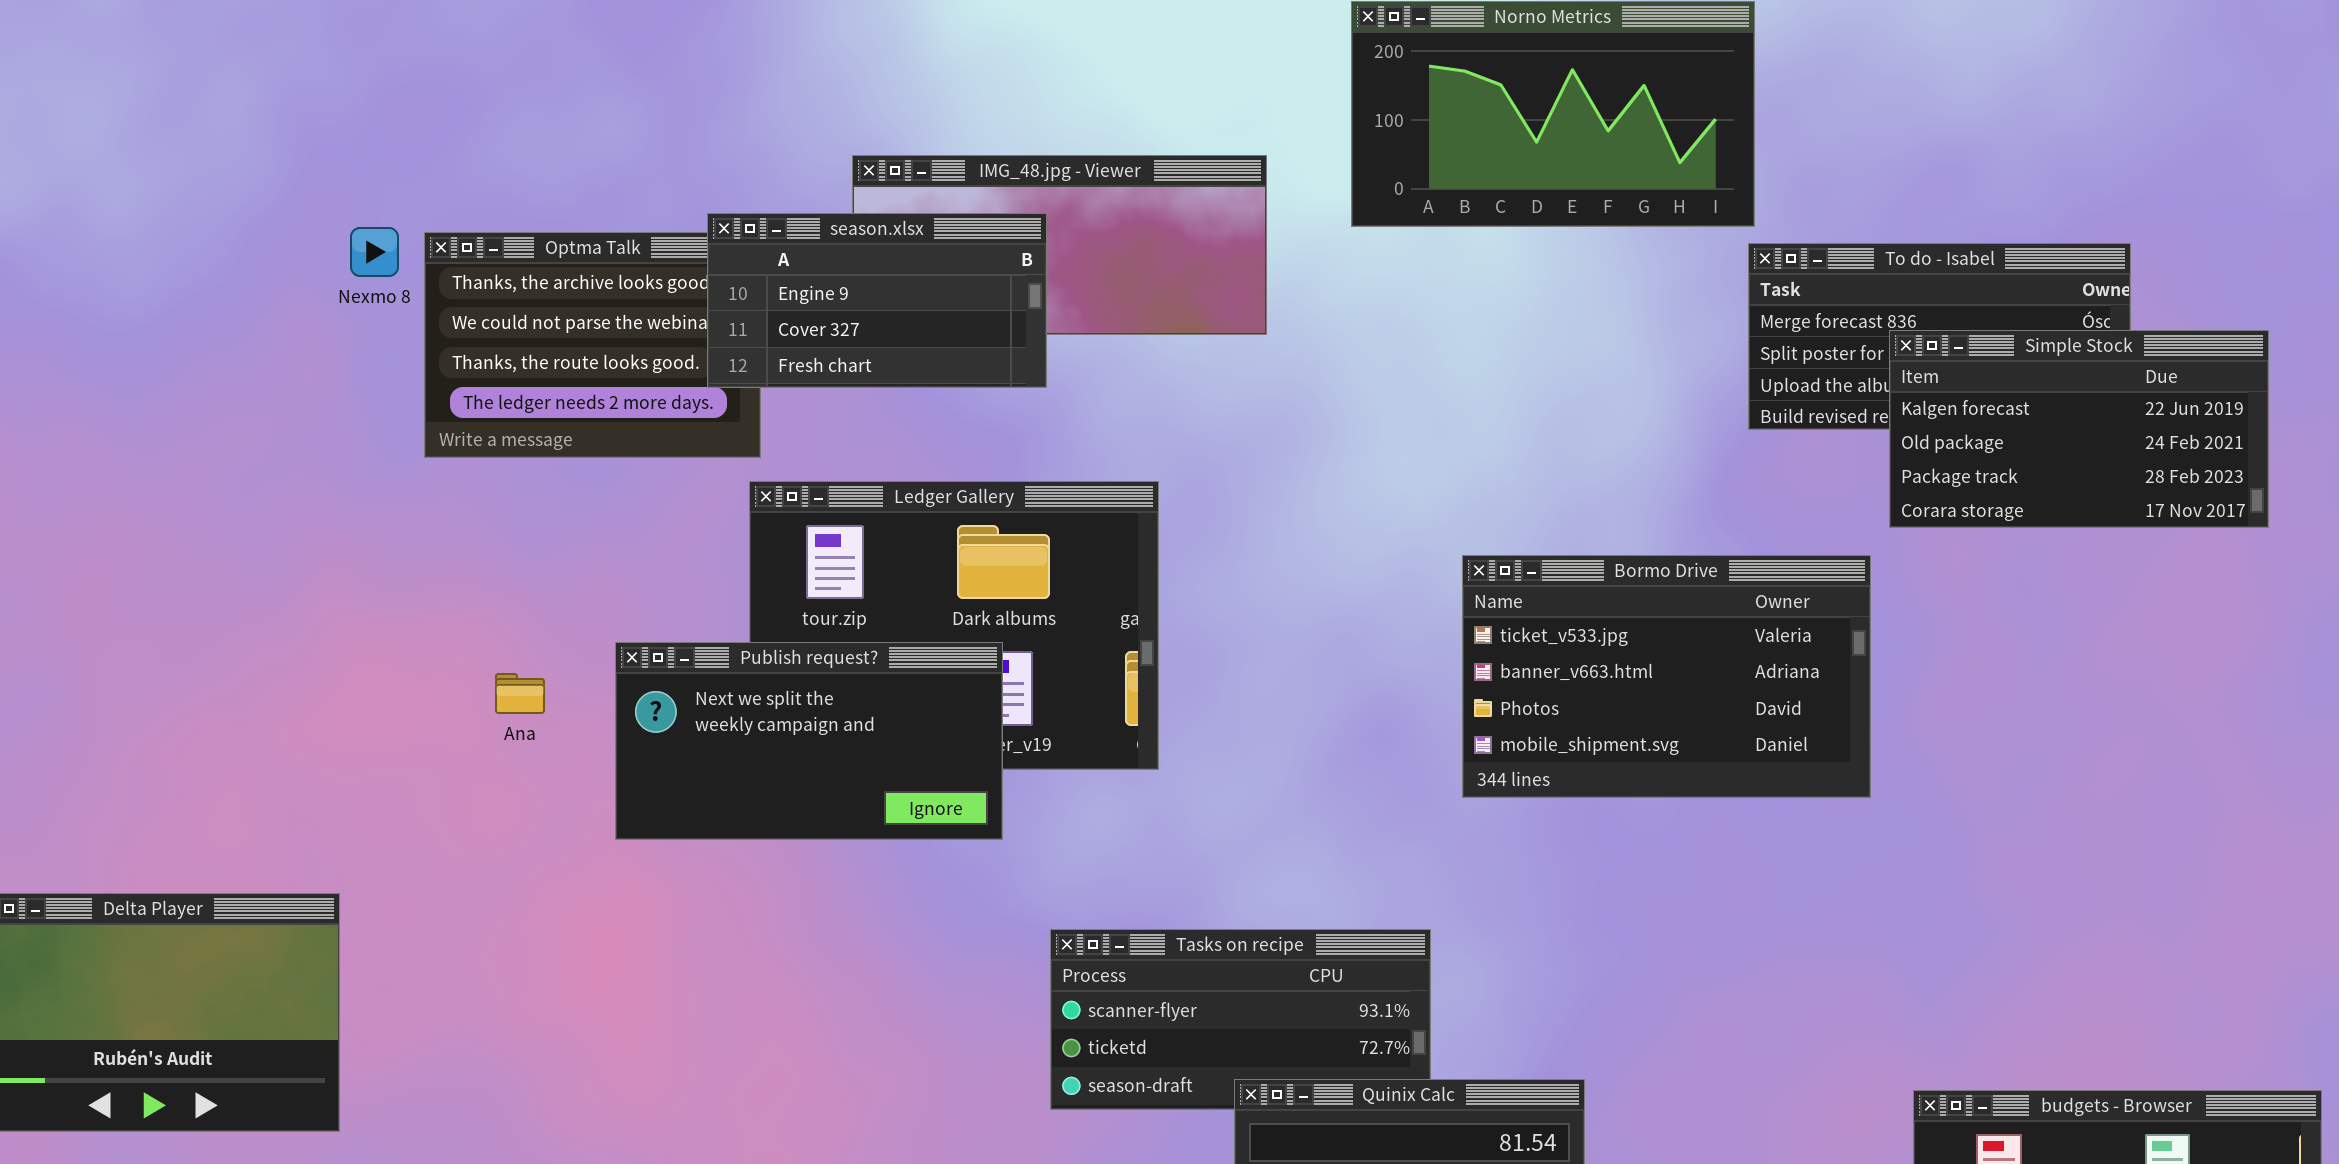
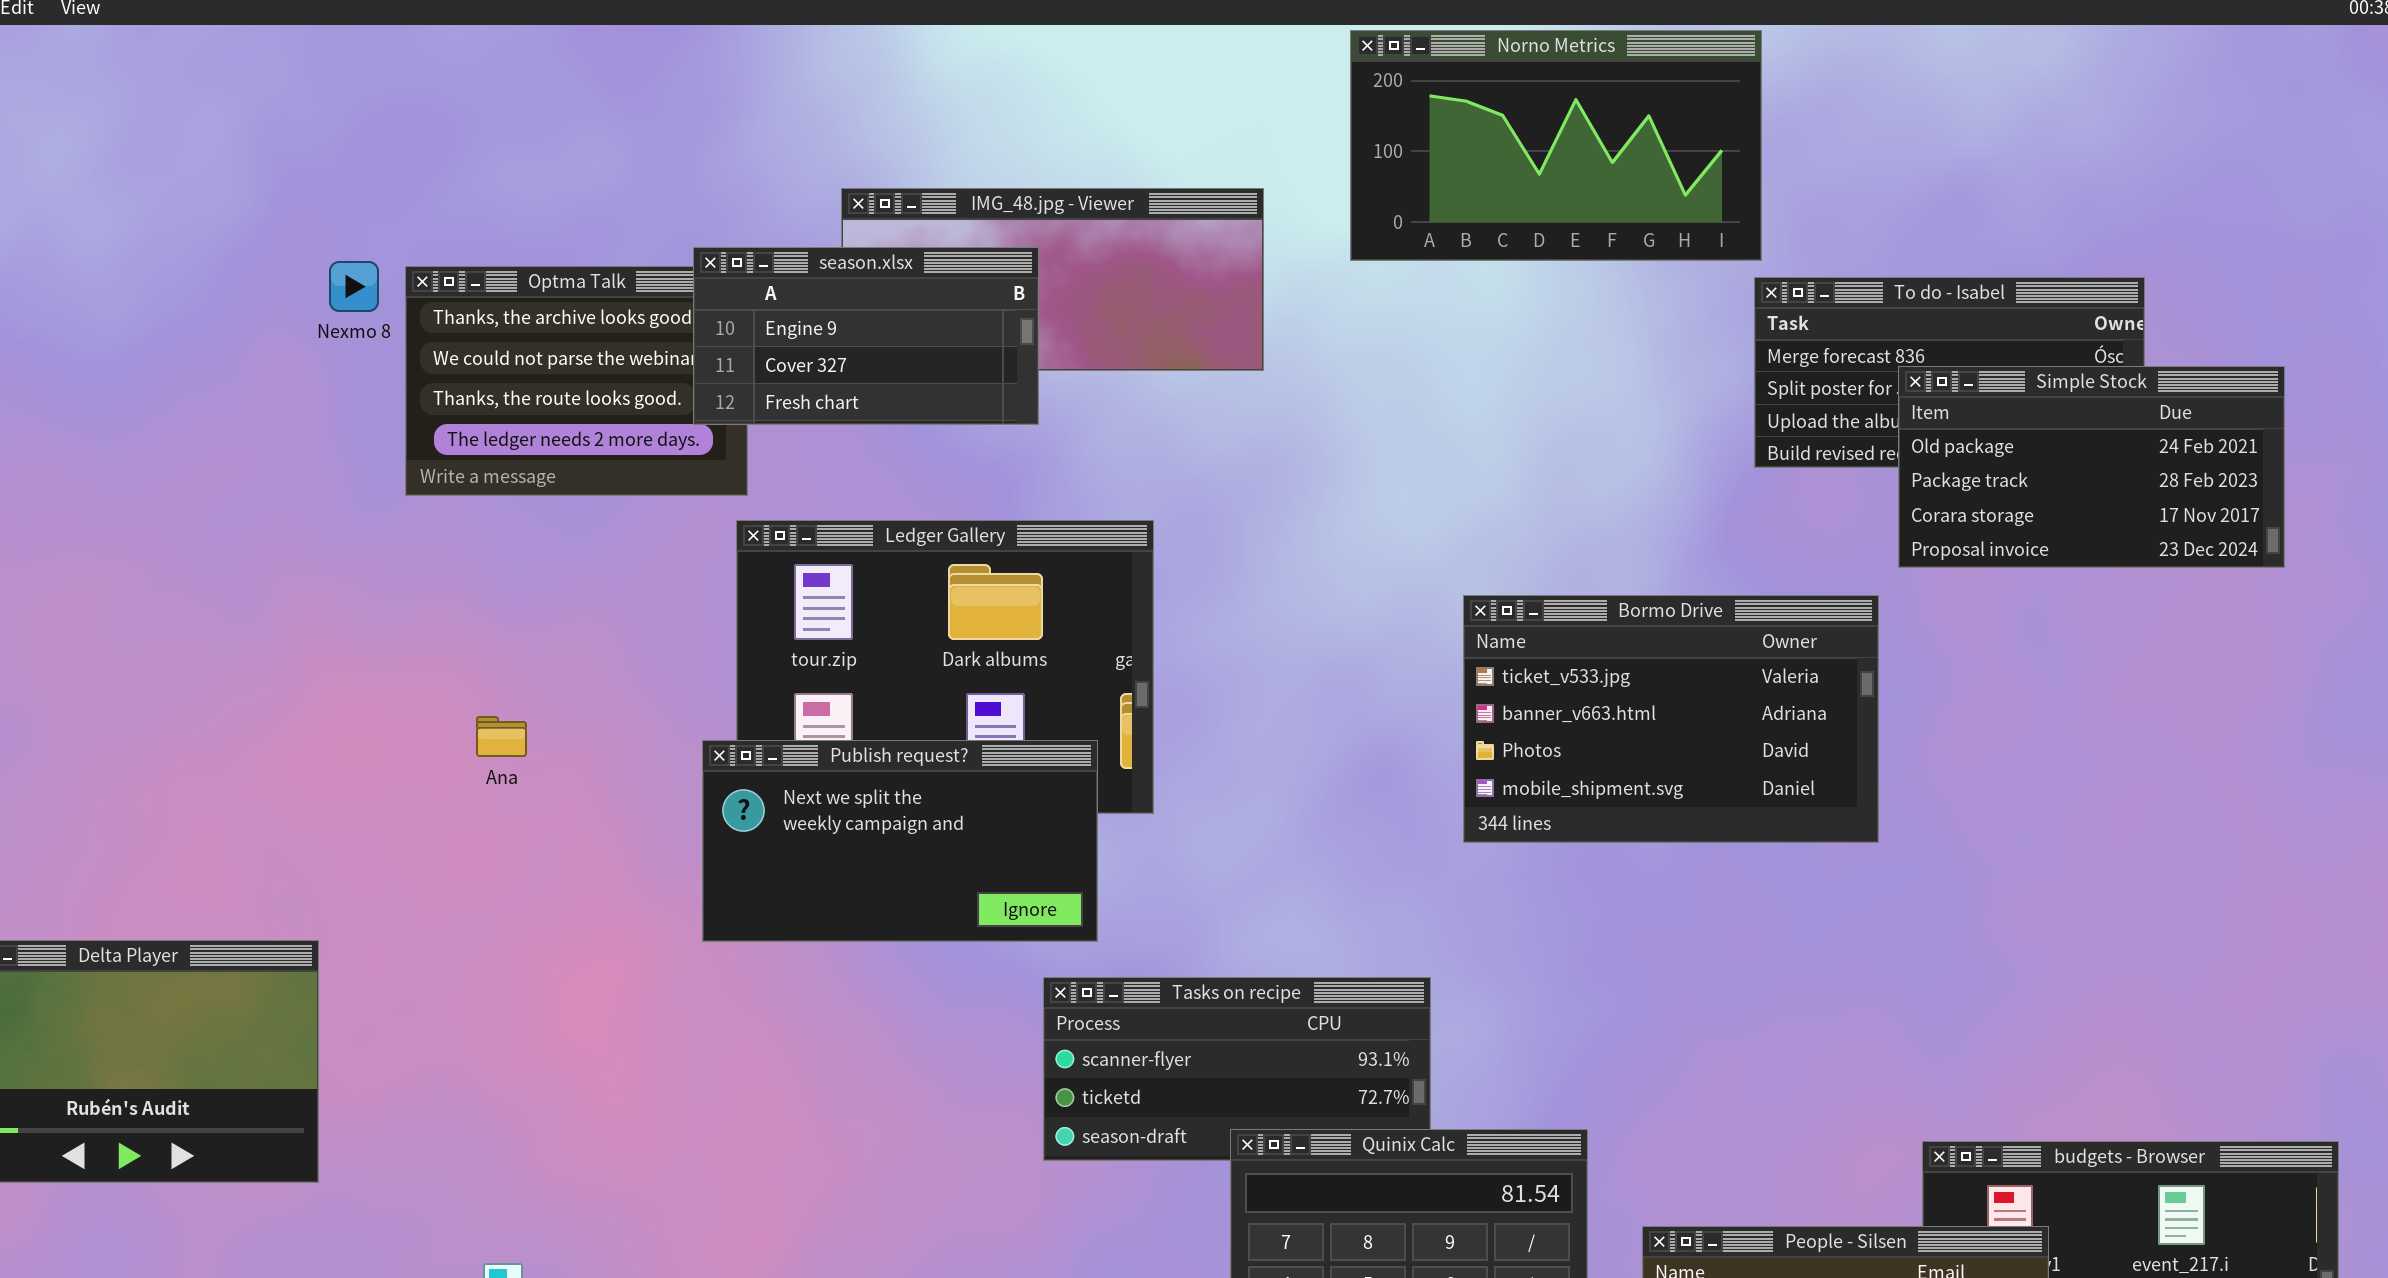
Simple Stock: [1889,330,2269,528] -> [1898,366,2285,568], scrolled down 1 row
Publish request?: [615,642,1003,840] -> [702,740,1098,942], moved

